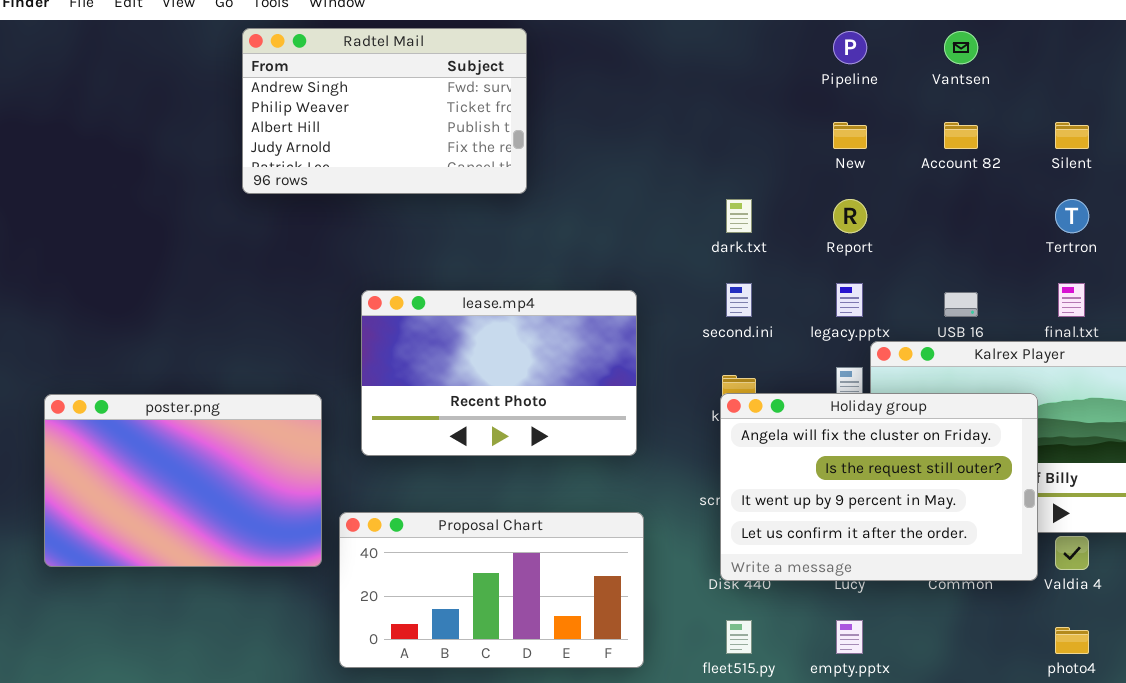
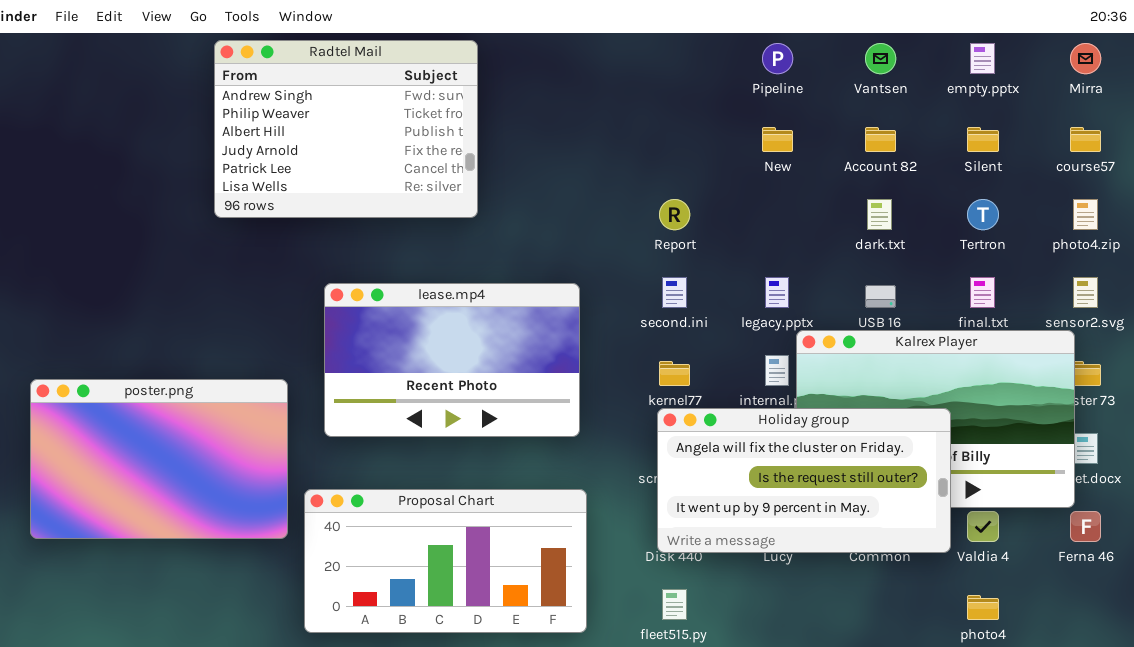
Radtel Mail: [242,28,527,194] -> [214,40,478,218], resized
dark.txt: [726,199,752,233] -> [867,199,892,230], moved
Report: [833,199,867,233] -> [659,199,690,230], moved
Holiday group: [720,393,1038,581] -> [657,408,951,553], resized
empty.pptx: [836,620,863,654] -> [970,43,995,74], moved

